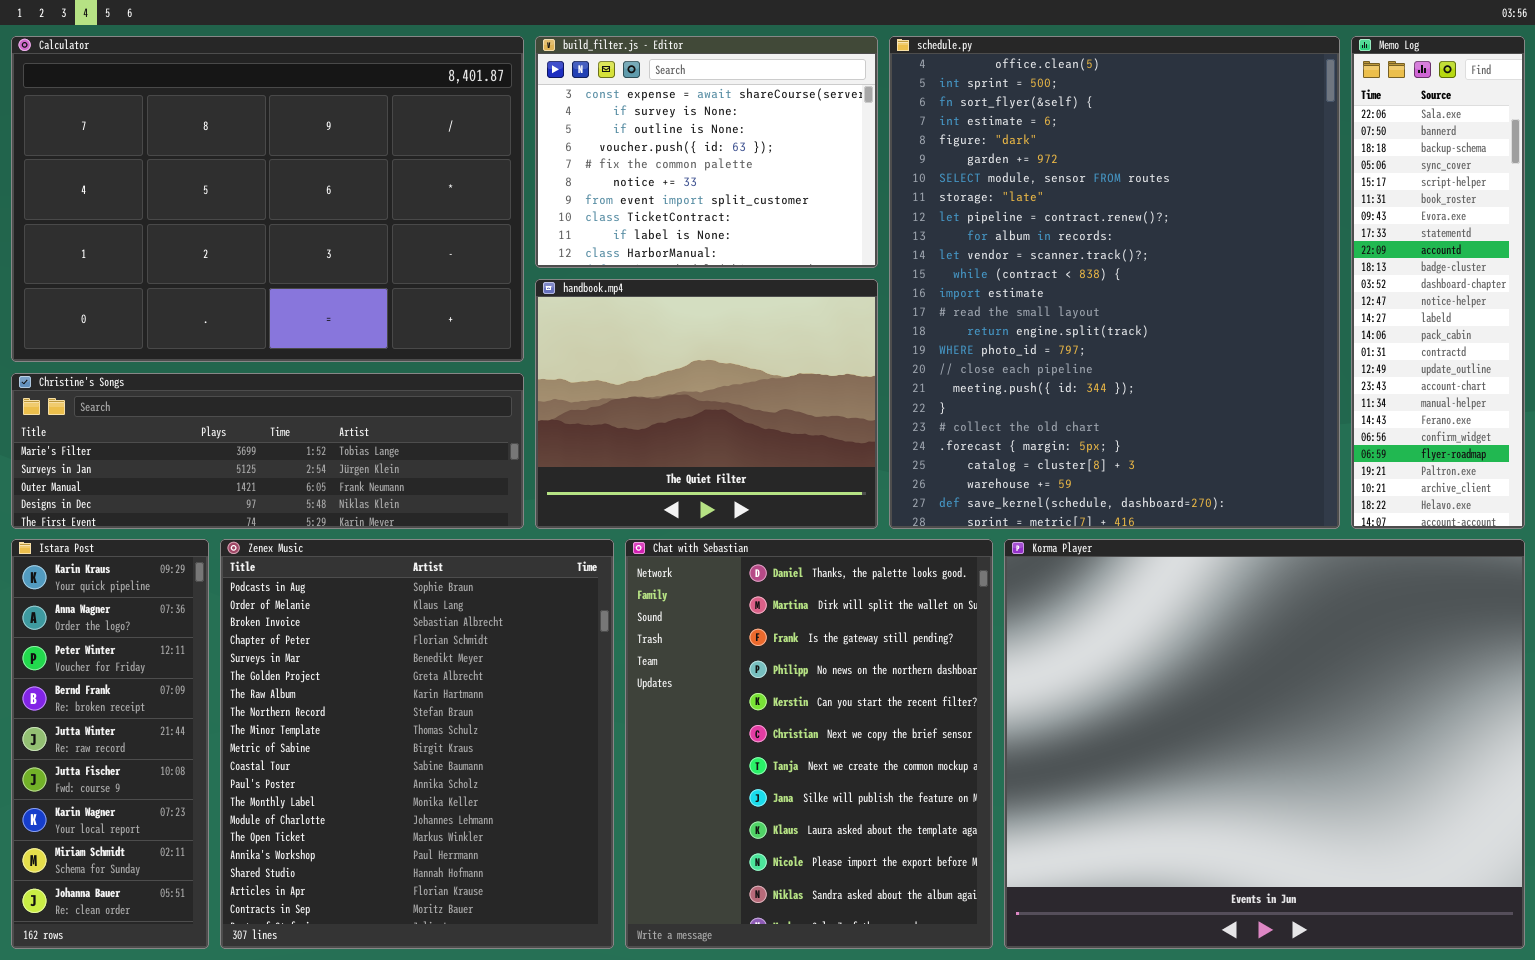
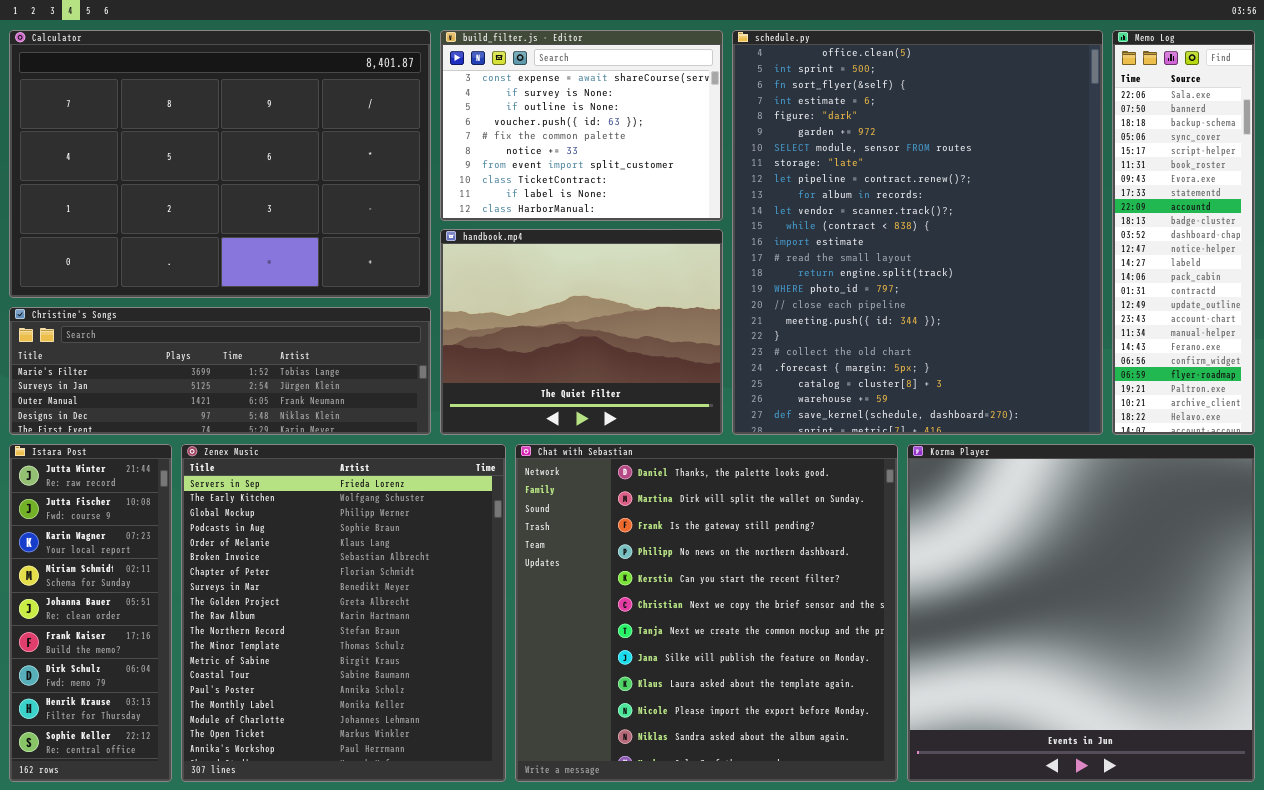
Istara Post: [11,539,209,949] -> [9,444,172,782], scrolled down 4 rows
Zenex Music: [220,539,614,949] -> [181,444,506,782], scrolled up 3 rows
Chat with Sebastian: [625,539,993,949] -> [515,444,898,782], resized
Korma Player: [1004,539,1525,949] -> [907,444,1255,782], resized

